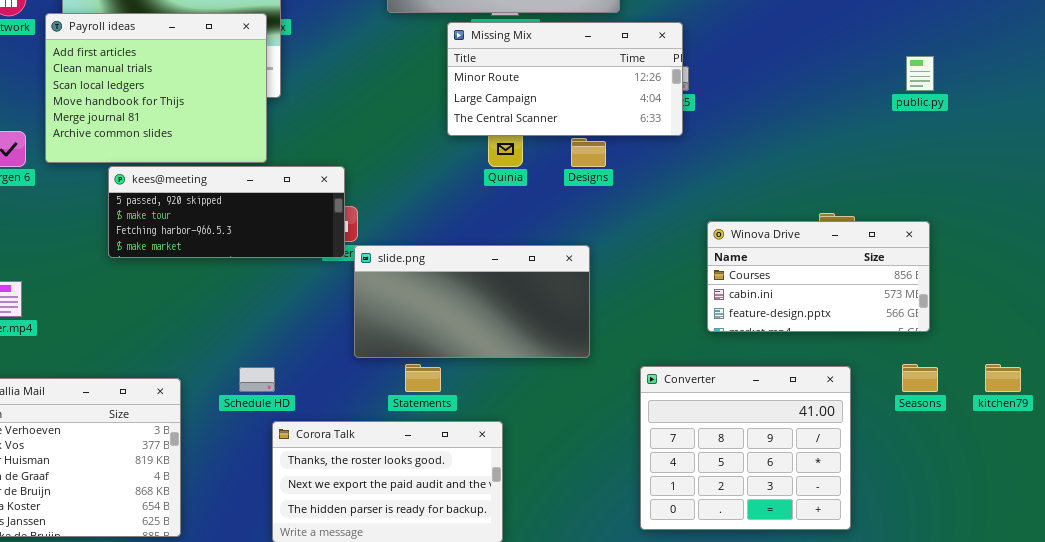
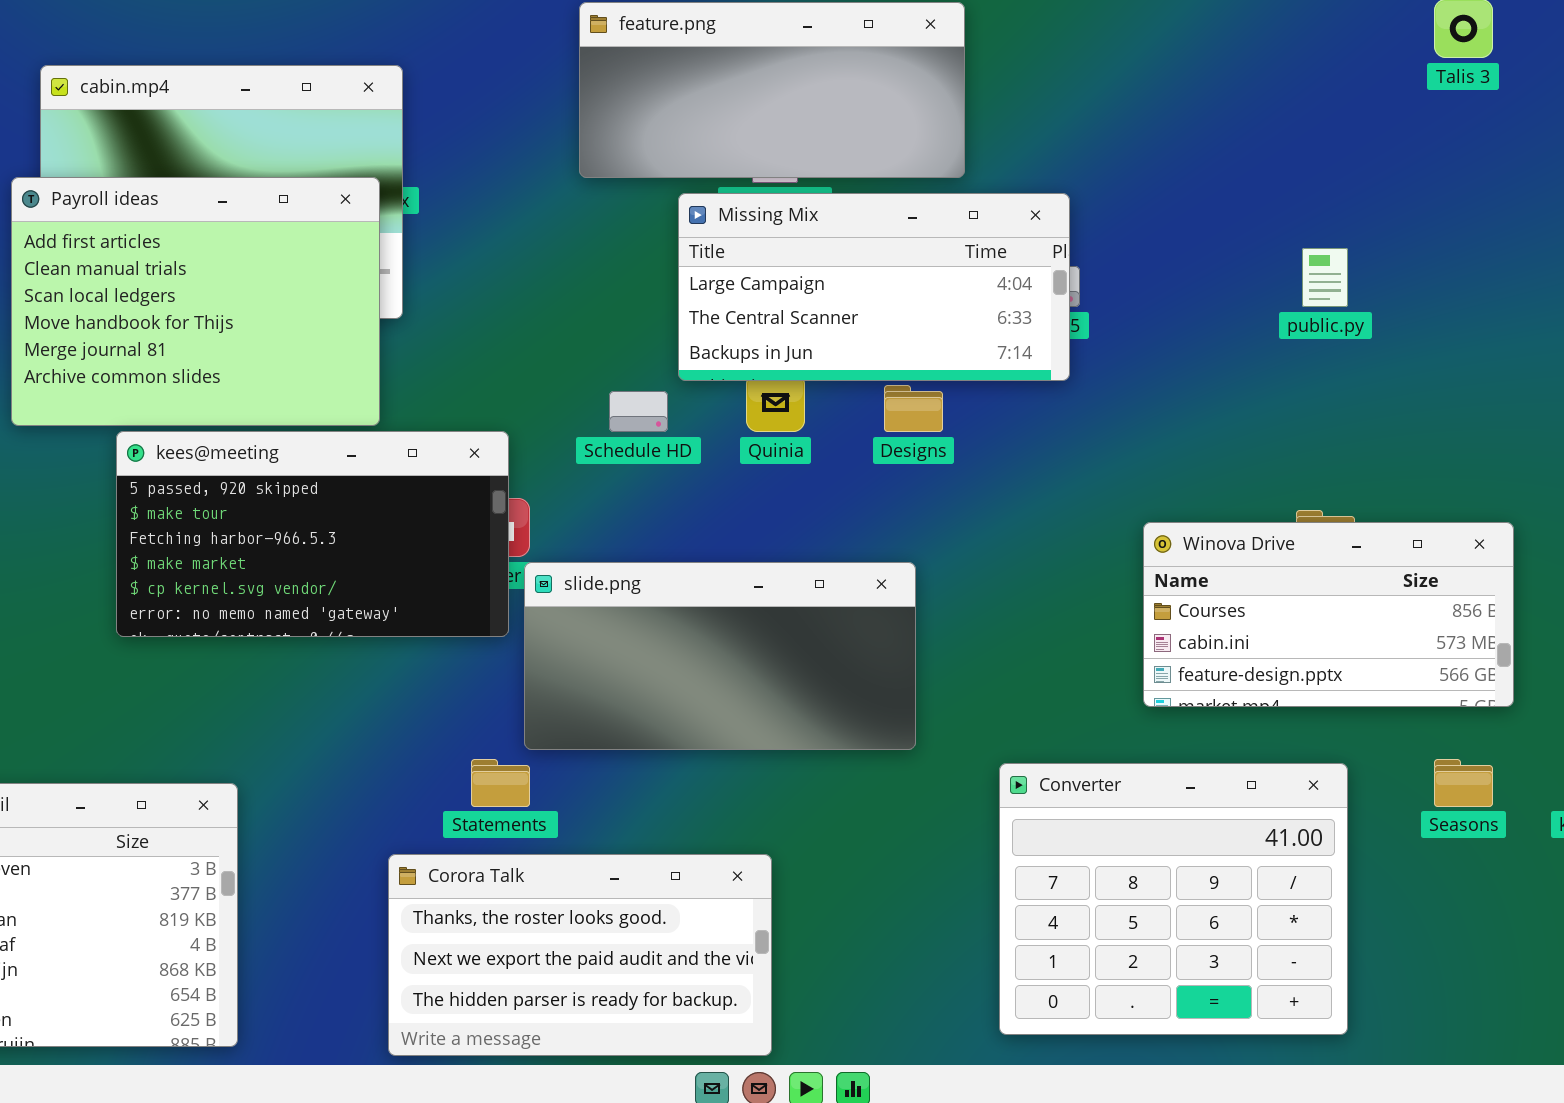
Missing Mix: [447,22,683,136] -> [678,193,1070,381], scrolled down 1 row
public.py: [906,56,934,91] -> [1302,248,1348,307], moved
kees@meeting: [108,166,345,258] -> [116,431,509,637], resized
Winova Drive: [707,221,930,332] -> [1143,522,1514,707], moved
Statements: [405,364,441,392] -> [471,759,530,807], moved
Schedule HD: [239,367,275,392] -> [609,391,668,432], moved

